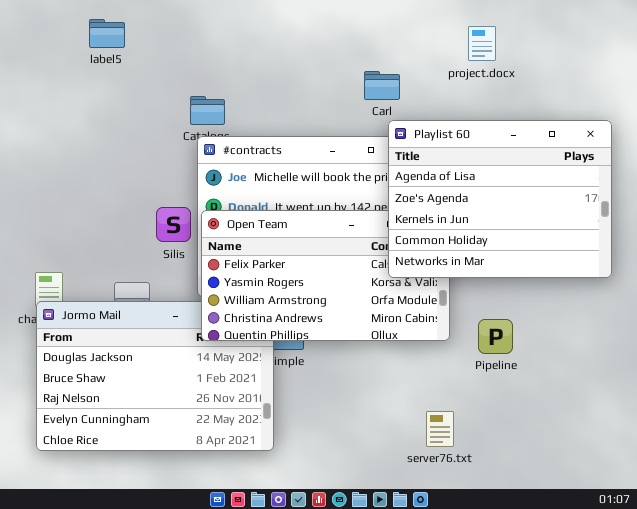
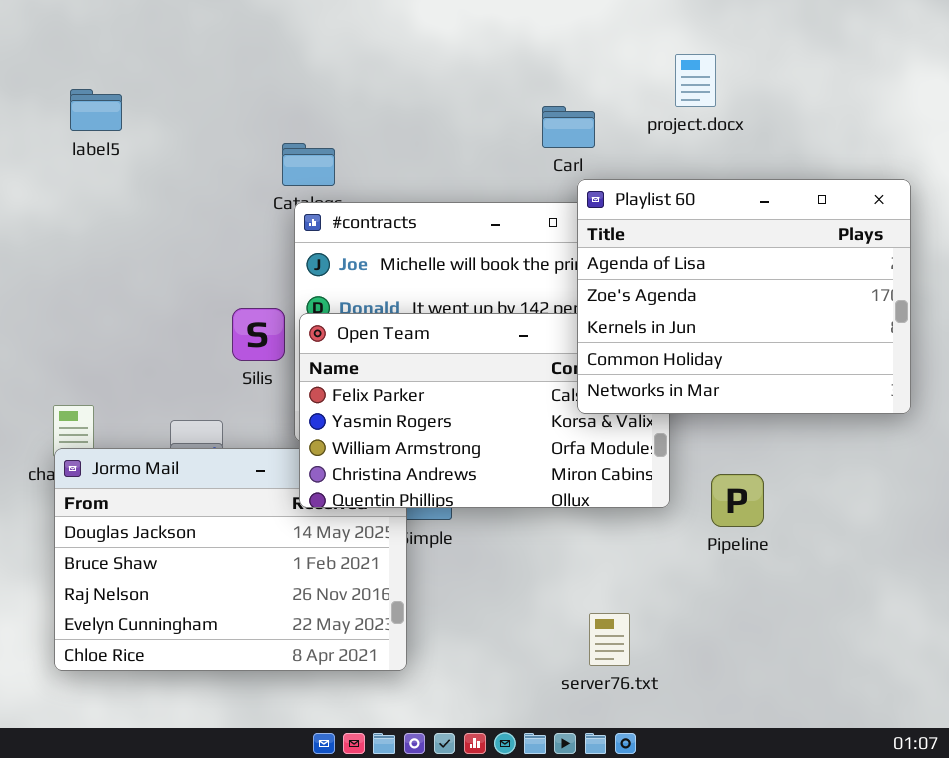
label5: [89,19,125,48] -> [70,89,122,131], moved
project.docx: [468,26,496,61] -> [675,54,716,107], moved
server76.txt: [426,411,454,447] -> [589,613,630,666], moved

